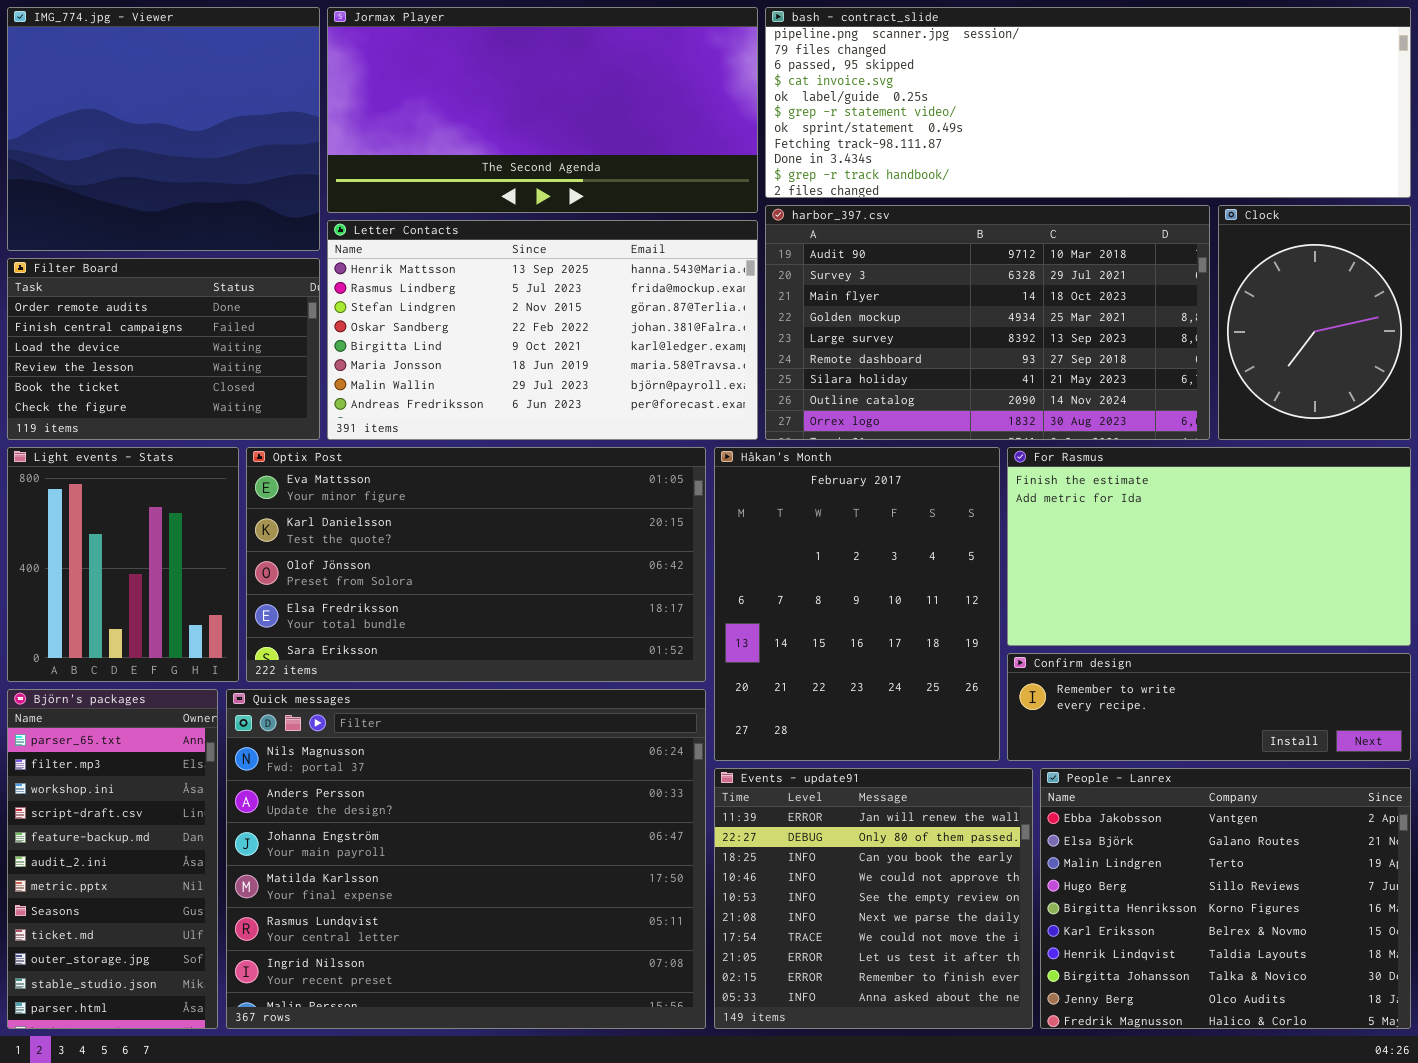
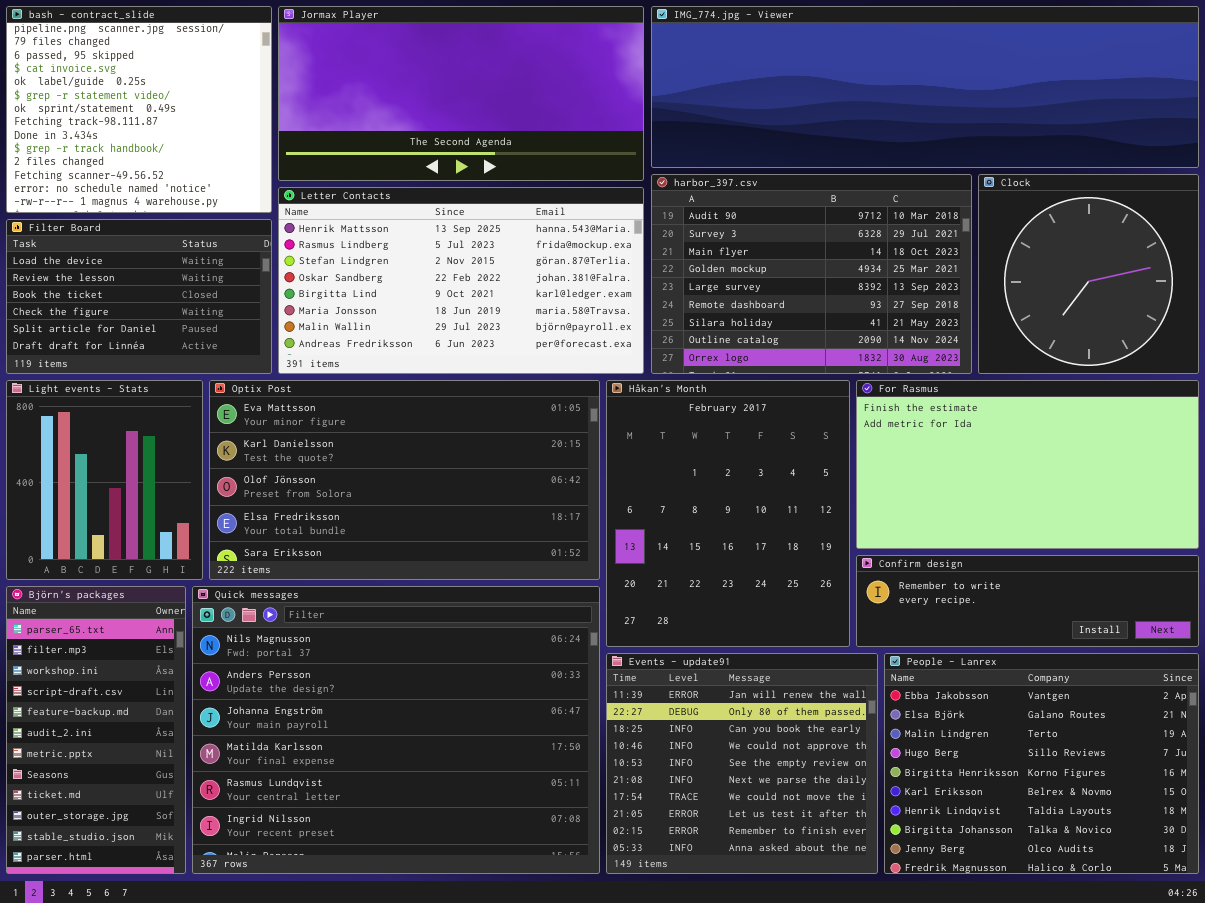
IMG_774.jpg - Viewer: [7,7,320,251] -> [651,6,1199,168], moved, resized
bash - contract_slide: [765,7,1411,198] -> [6,6,272,213], moved, resized
harbor_397.csv: [765,205,1210,440] -> [651,174,972,374], resized
Clock: [1218,205,1411,440] -> [978,174,1199,374], resized
Filter Board: [7,258,320,440] -> [6,219,272,374], scrolled down 2 rows

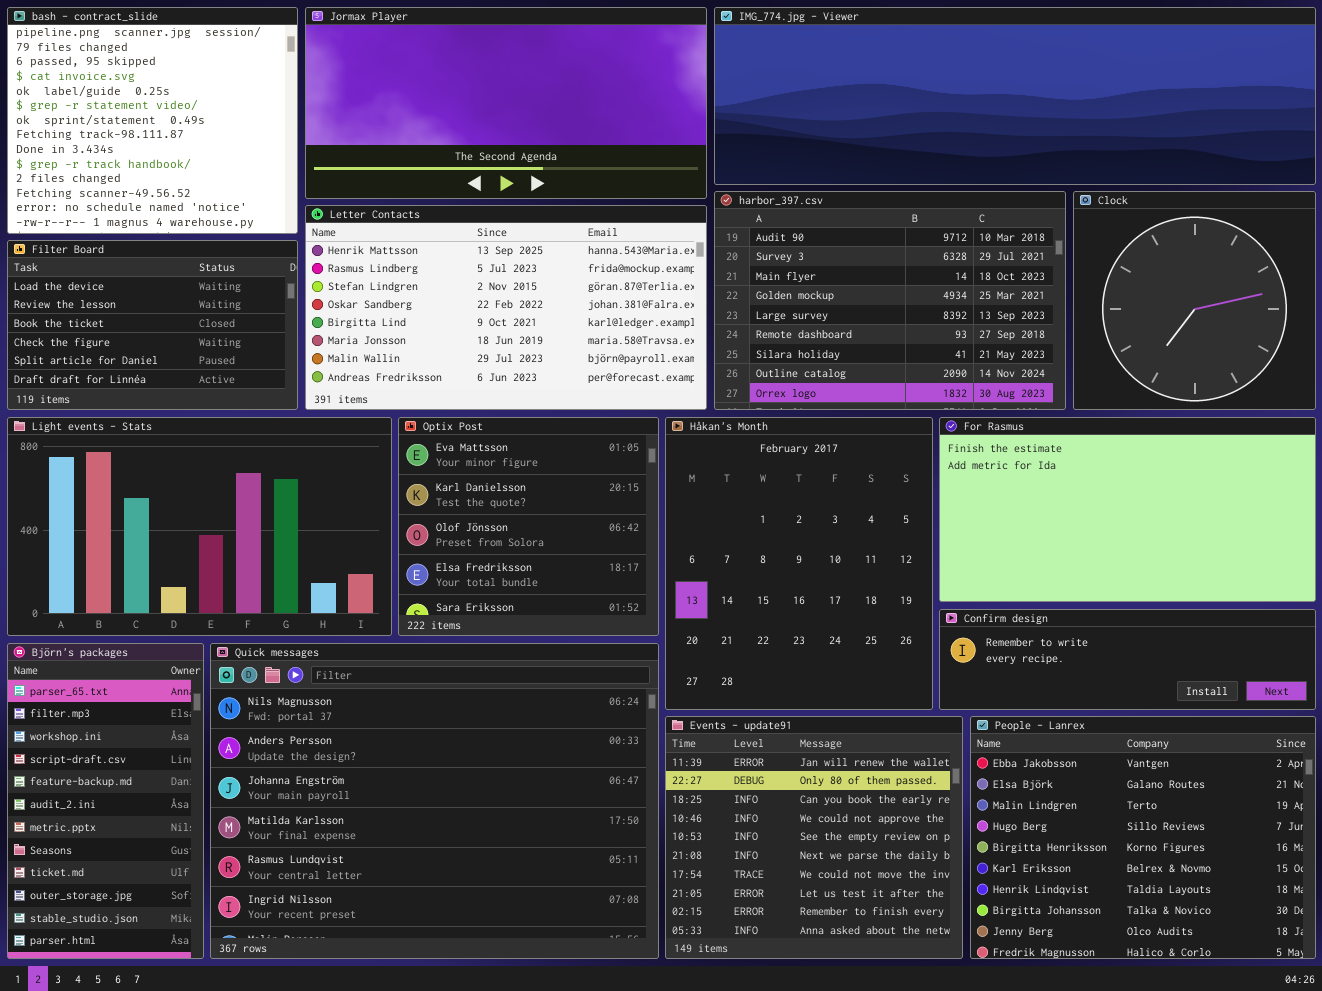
Light events - Stats: [6,380,203,580] -> [7,417,392,636], resized
Optix Post: [209,380,600,580] -> [398,417,659,636], resized

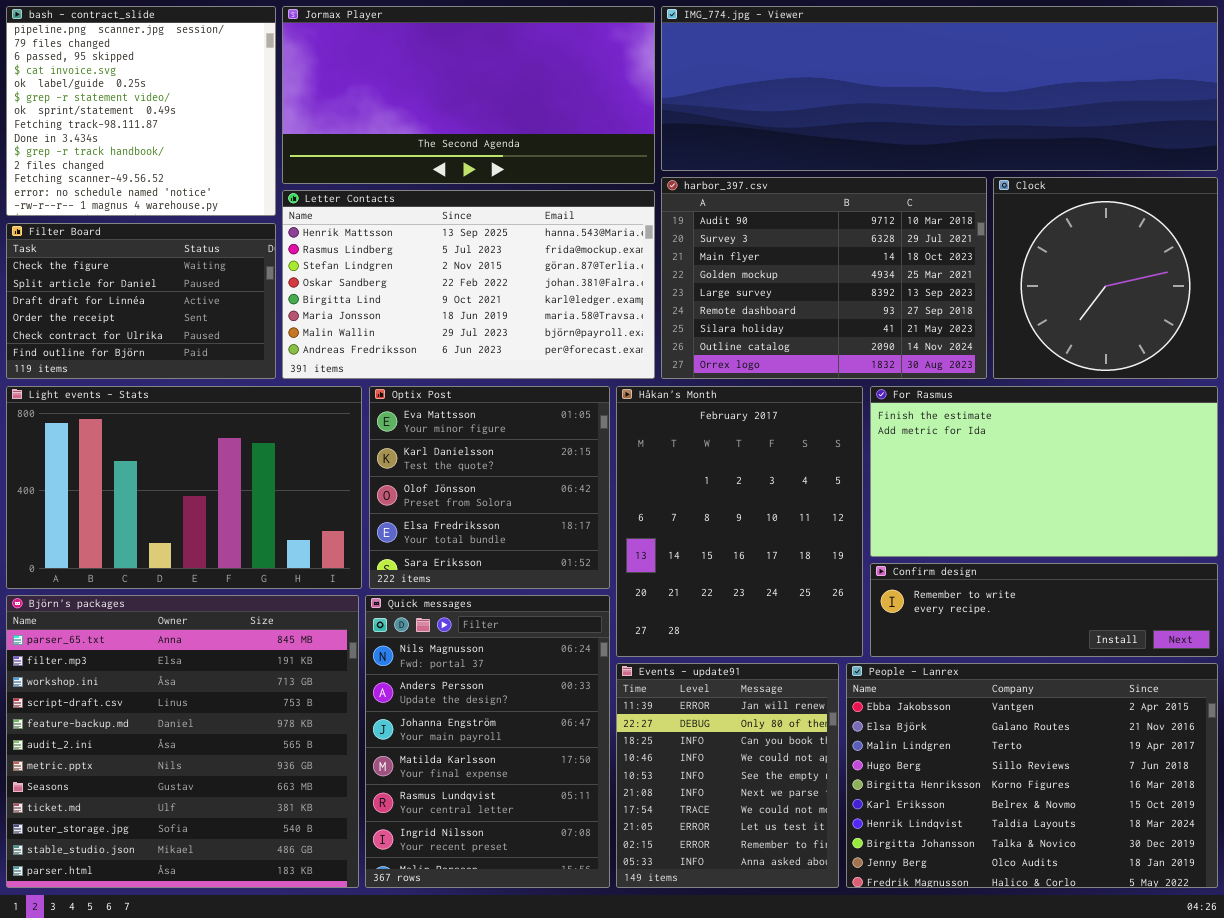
Filter Board: [7,240,298,410] -> [6,223,276,379], scrolled down 3 rows
Björn's packages: [7,643,204,959] -> [6,595,359,888], resized
Quick messages: [210,643,659,959] -> [365,595,610,888], resized
Events - update91: [665,716,963,959] -> [616,663,839,888], resized
People - Lanrex: [970,716,1316,959] -> [846,663,1218,888], resized

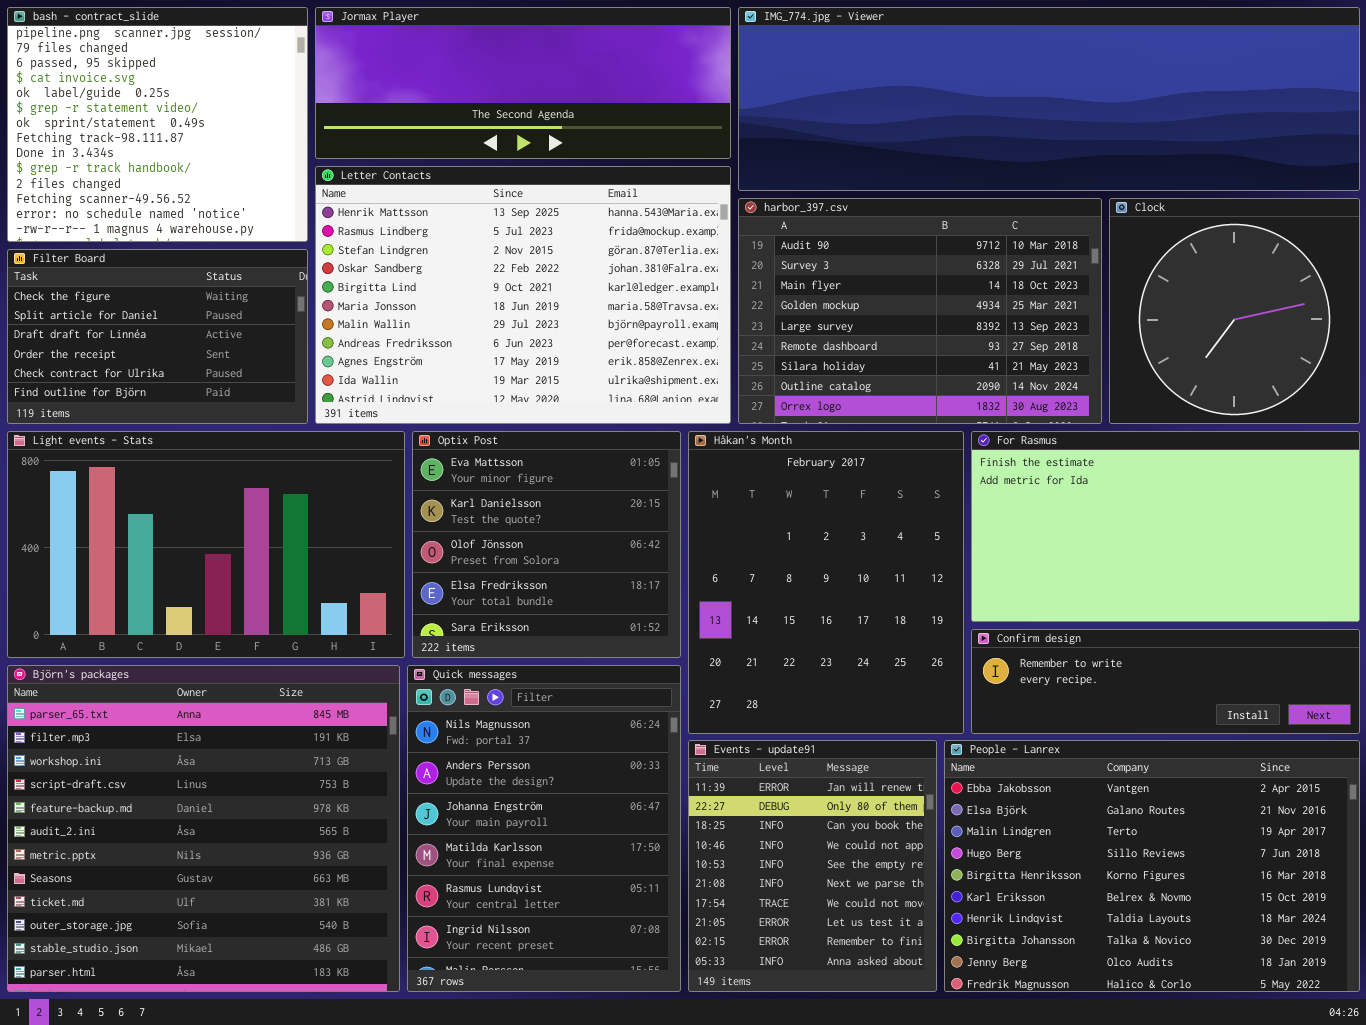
Jormax Player: [282,6,655,184] -> [315,7,731,159], resized
Letter Contacts: [282,190,655,379] -> [315,166,731,424], resized

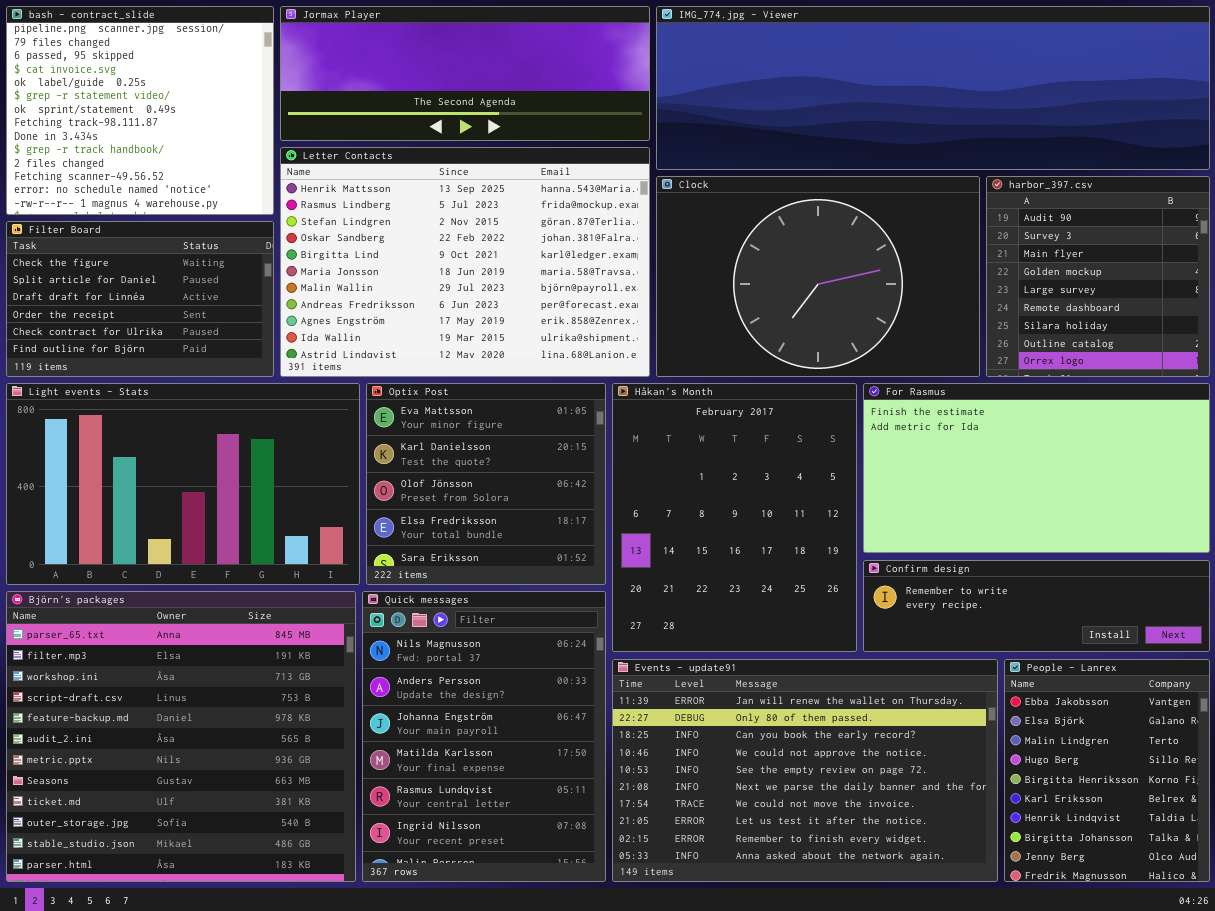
harbor_397.csv: [738,198,1102,424] -> [986,176,1210,377], moved, resized
Clock: [1109,198,1360,424] -> [656,176,980,377], moved, resized
Events - update91: [688,740,937,992] -> [612,659,998,882], resized
People - Lanrex: [944,740,1360,992] -> [1004,659,1210,882], resized

